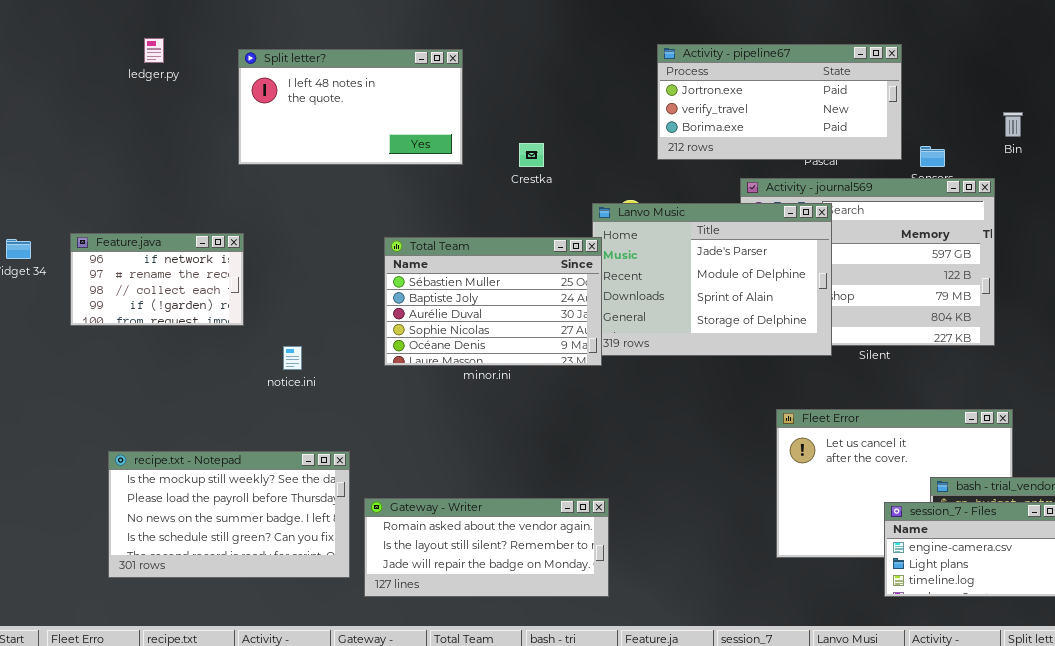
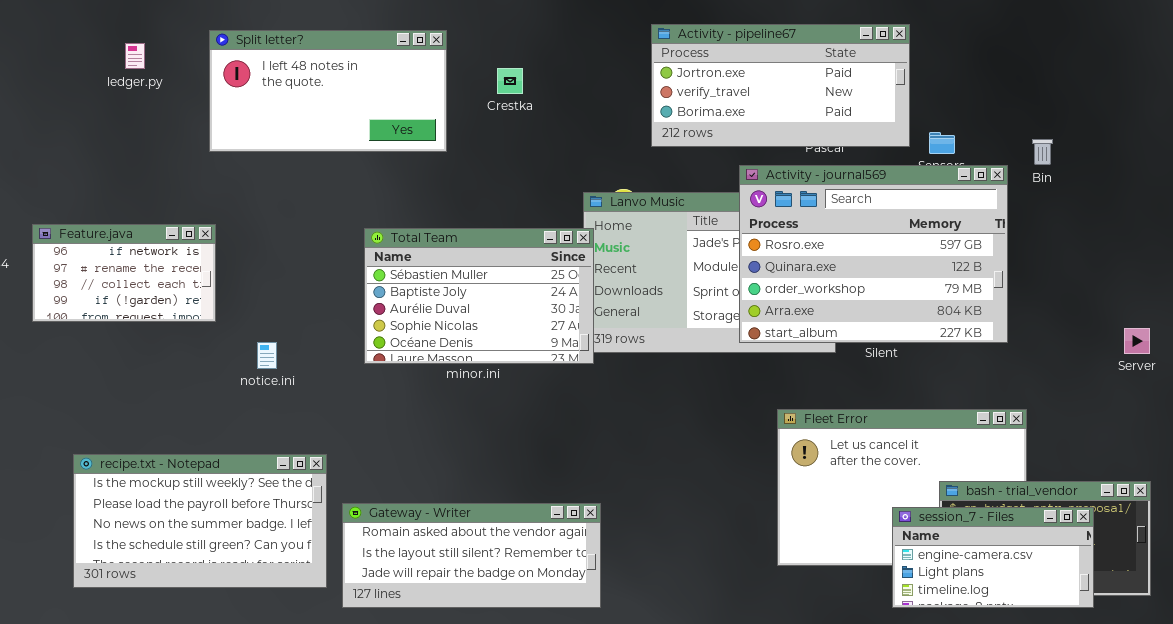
ledger.py: [144,38,164,63] -> [125,43,145,69], moved
Bin: [1003,112,1023,137] -> [1032,139,1053,165], moved
Crestka: [519,143,544,167] -> [497,68,523,94], moved
Activity - journal569: [740,178,995,346] -> [739,165,1008,343], raised

